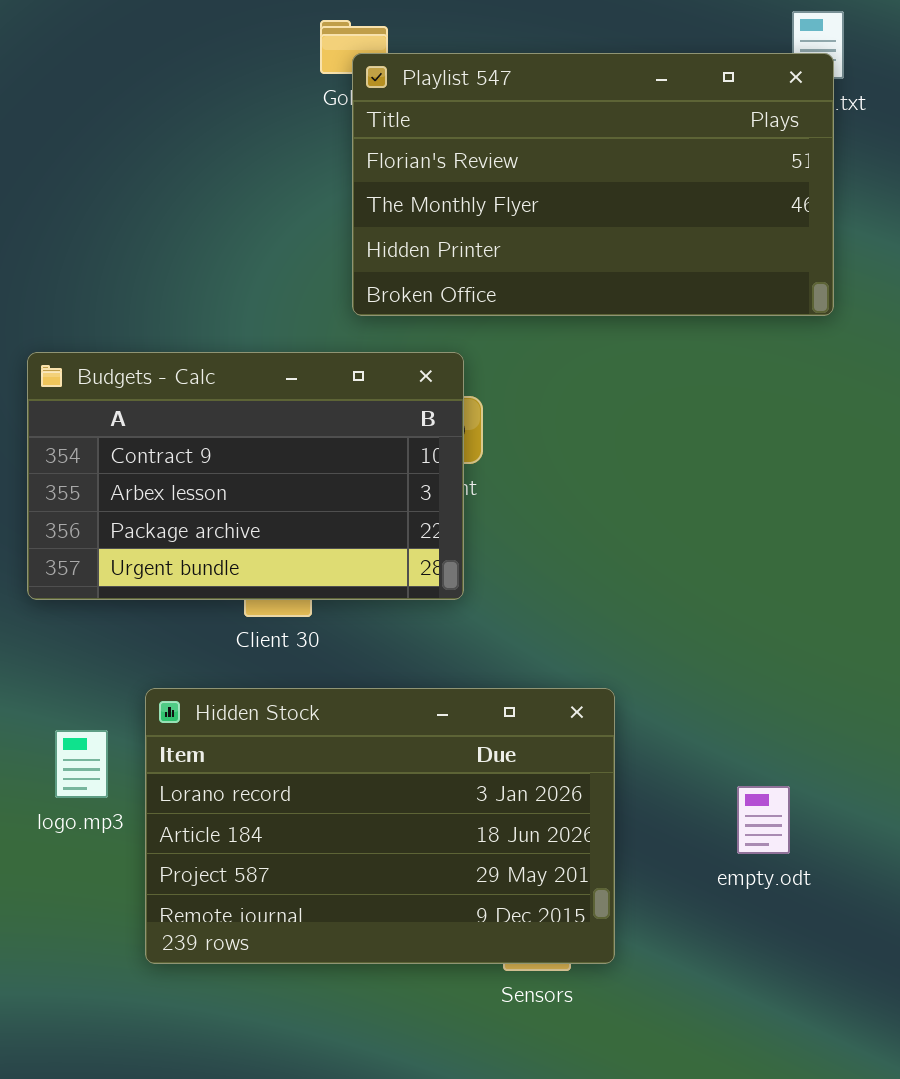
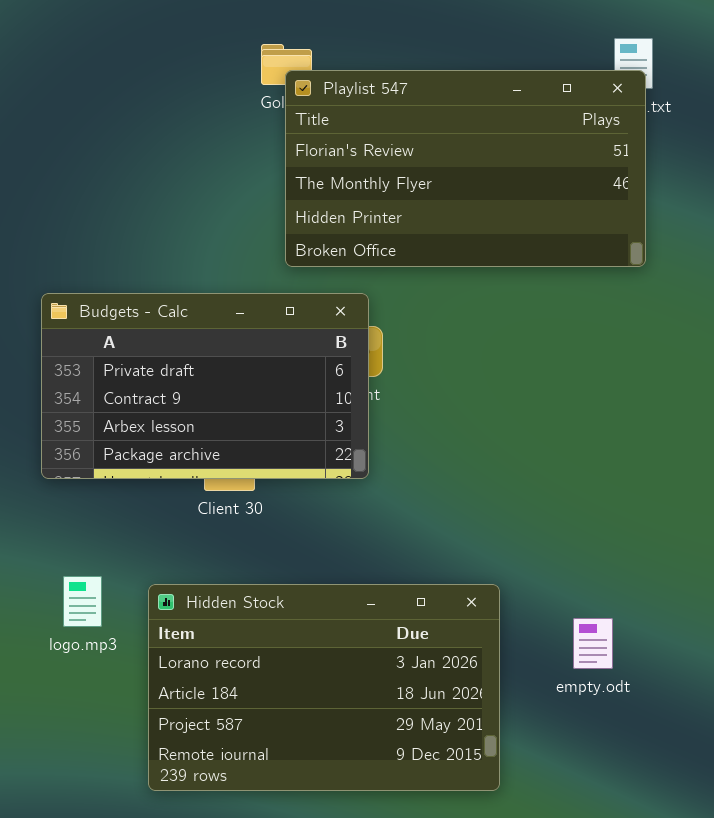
Budgets - Calc: [27,352,464,600] -> [41,293,369,479], scrolled up 1 row
Hidden Stock: [145,688,615,964] -> [148,584,500,791], moved

